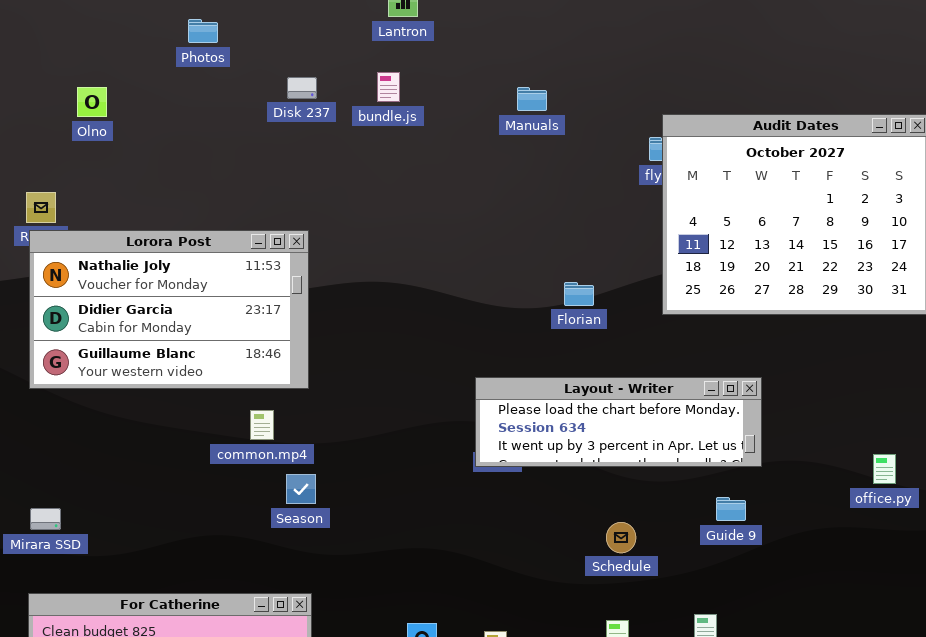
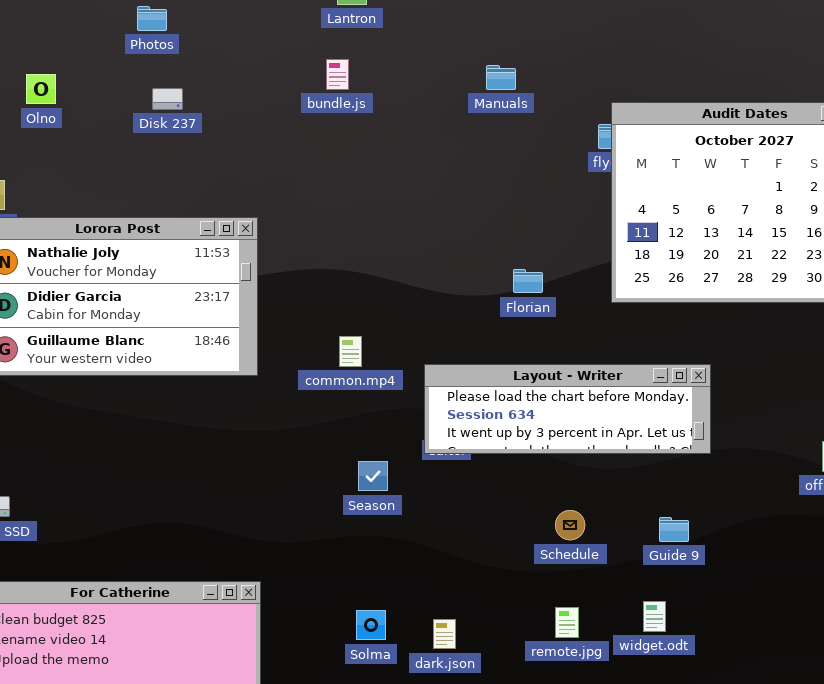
Disk 237: [287,77,317,99] -> [152,88,183,110], moved
Manuals: [517,87,547,111] -> [486,65,516,90], moved
common.mp4: [250,410,274,440] -> [339,336,362,367], moved
Season: [286,474,316,504] -> [358,461,388,491], moved
Guide 9: [716,497,746,521] -> [659,517,689,542], moved

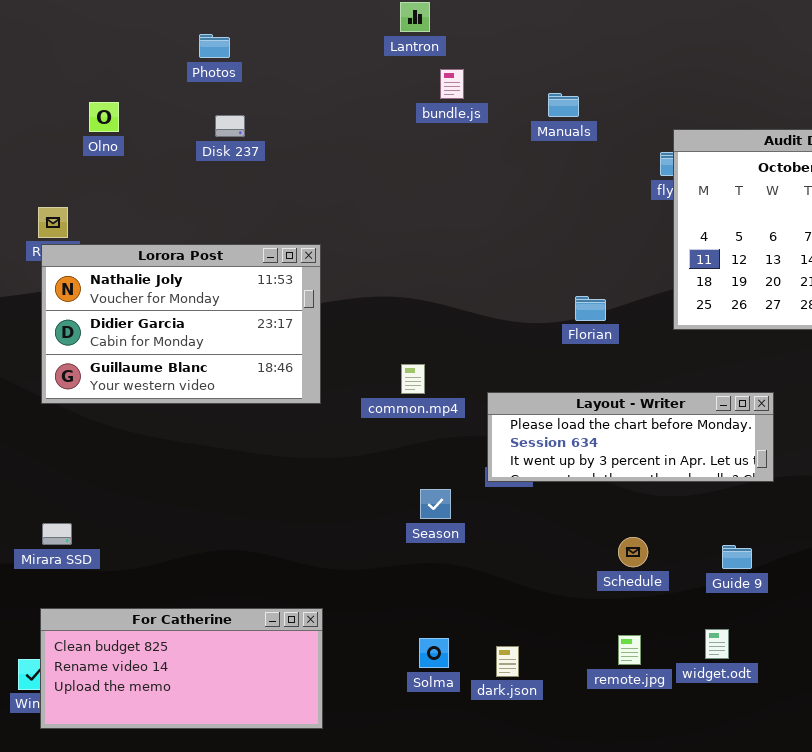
bundle.js: [326,59,349,90] -> [440,69,464,99], moved

